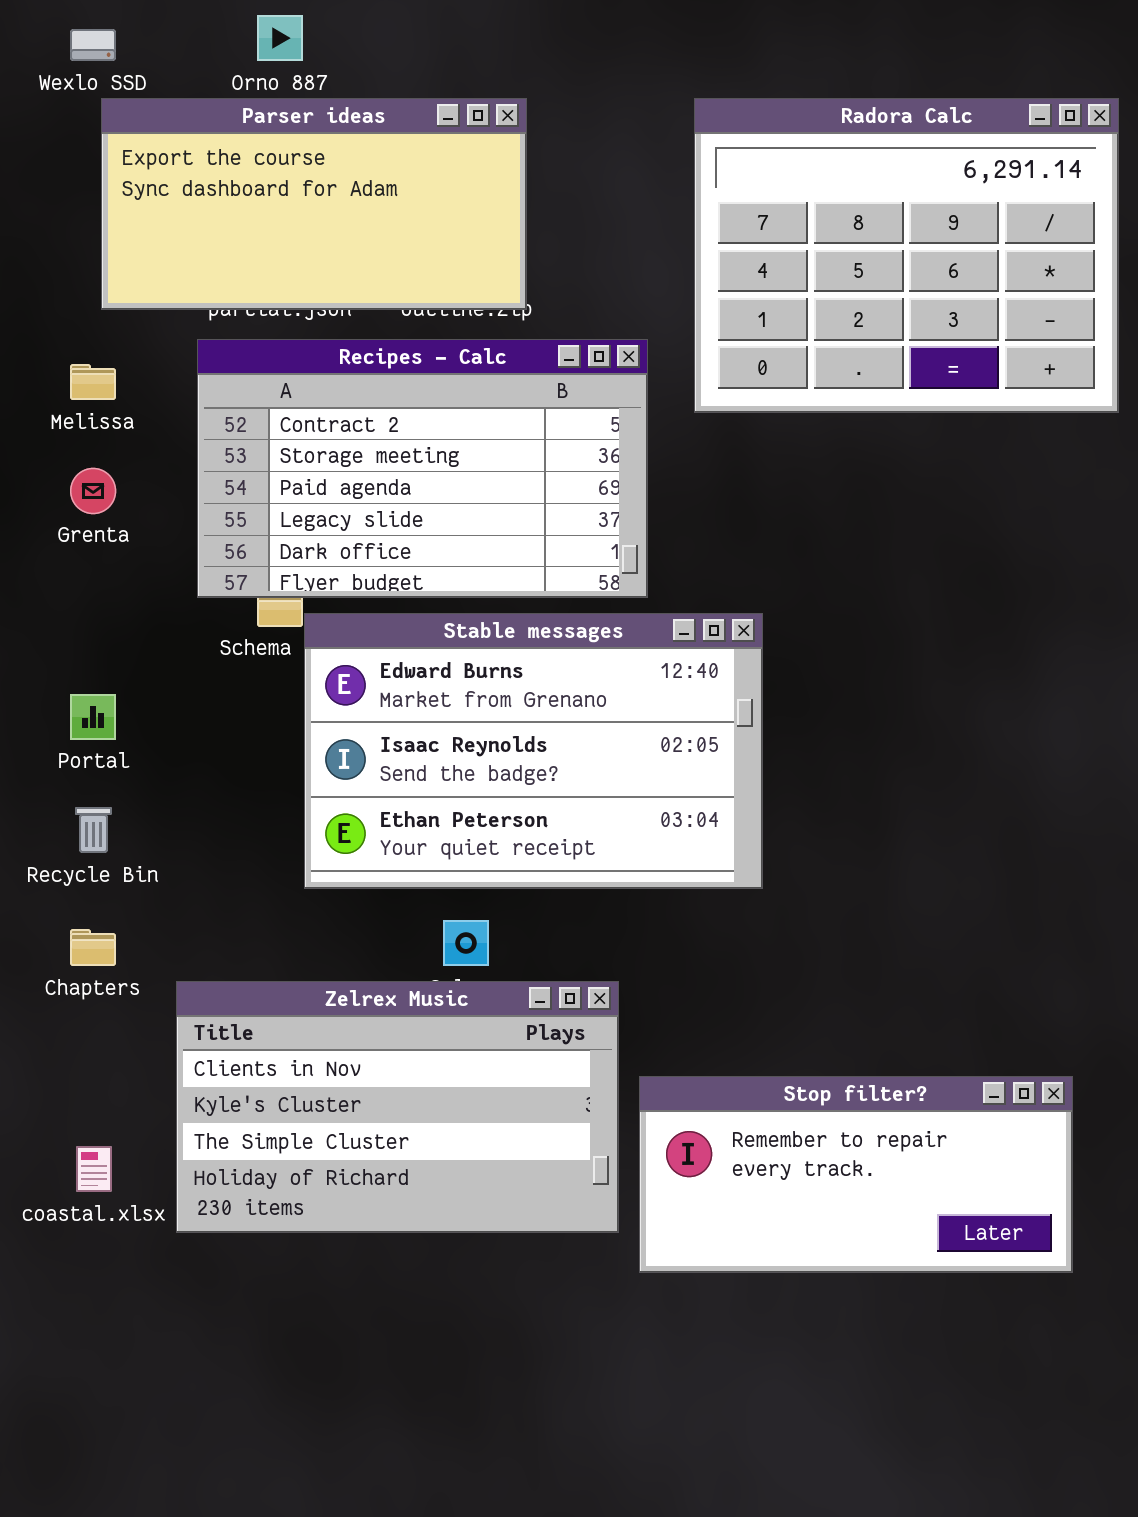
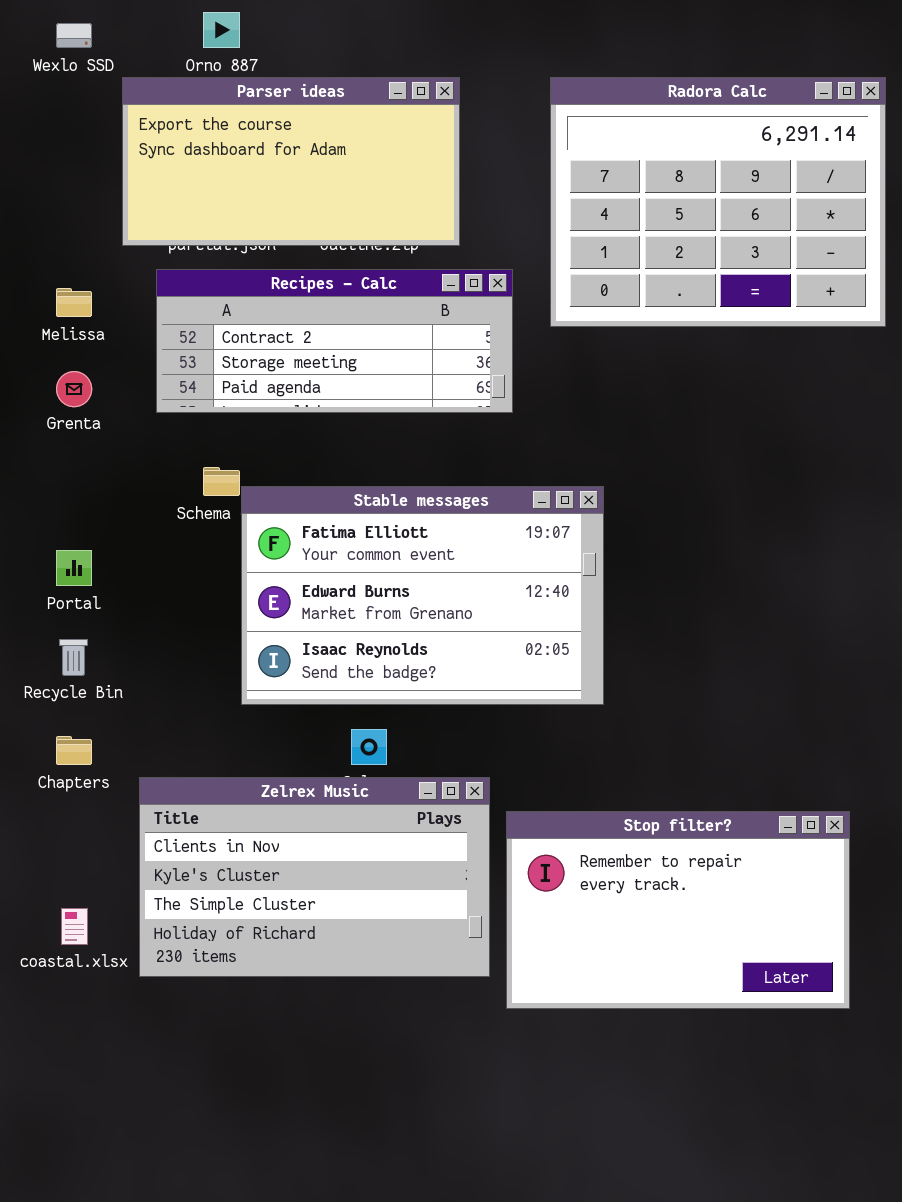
Parser ideas: [101,98,527,310] -> [122,77,460,246], moved
Recipes - Calc: [197,339,648,598] -> [156,269,513,413], resized
Stable messages: [304,613,763,889] -> [241,486,604,705], scrolled up 1 row
Stop filter?: [639,1076,1073,1273] -> [506,811,850,1009], resized

